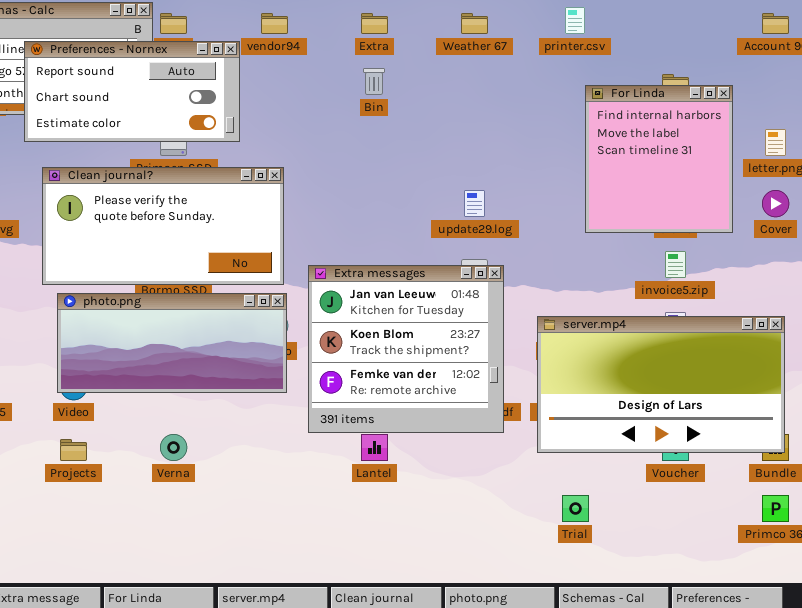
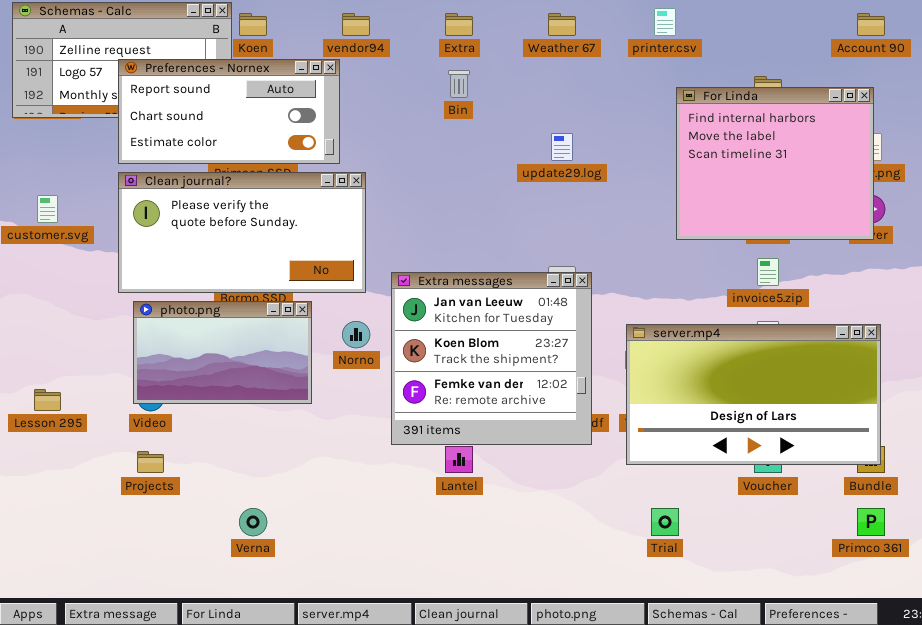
Preferences - Nornex: [24,41,240,142] -> [118,59,340,164], moved
For Linda: [585,85,733,233] -> [676,87,874,240], resized
update29.log: [464,190,485,217] -> [551,133,573,161], moved
photo.png: [57,293,287,393] -> [133,301,312,404], resized
Verna: [160,434,187,461] -> [239,508,267,536], moved

